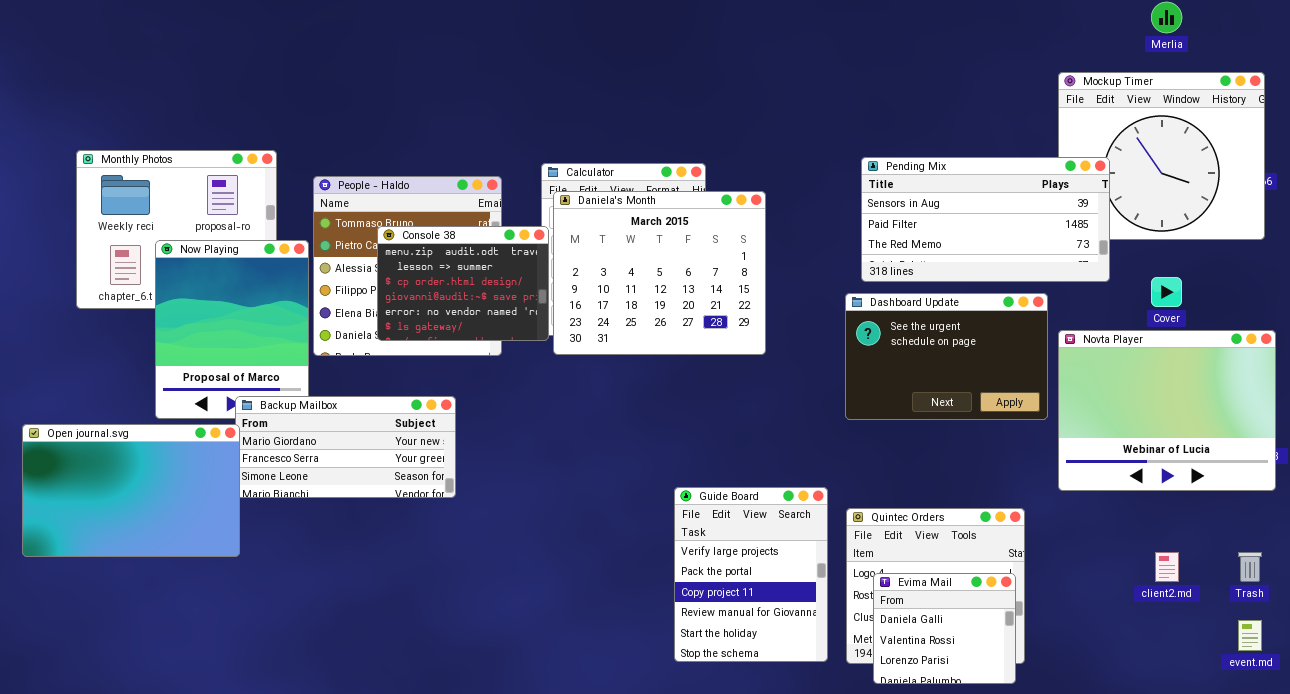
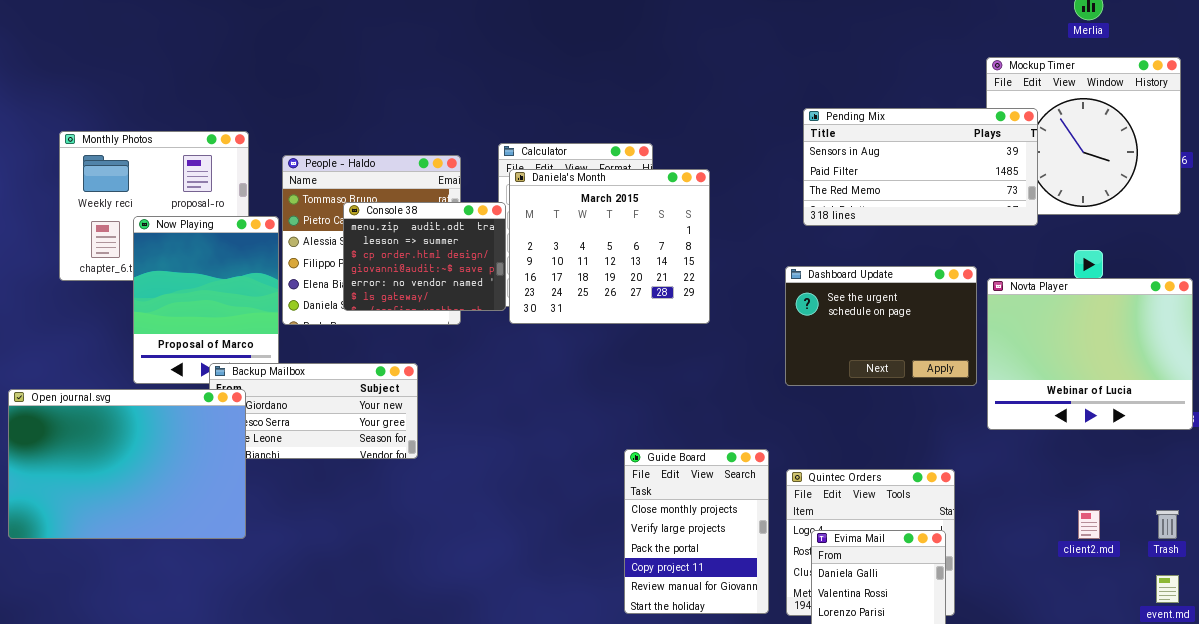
Pending Mix: [861,157,1110,282] -> [803,108,1038,226], moved
Novta Player: [1058,330,1276,491] -> [987,278,1193,430], moved
Open journal.svg: [22,424,240,557] -> [8,389,246,539], resized
Guide Board: [674,487,828,662] -> [624,449,769,614], scrolled up 1 row

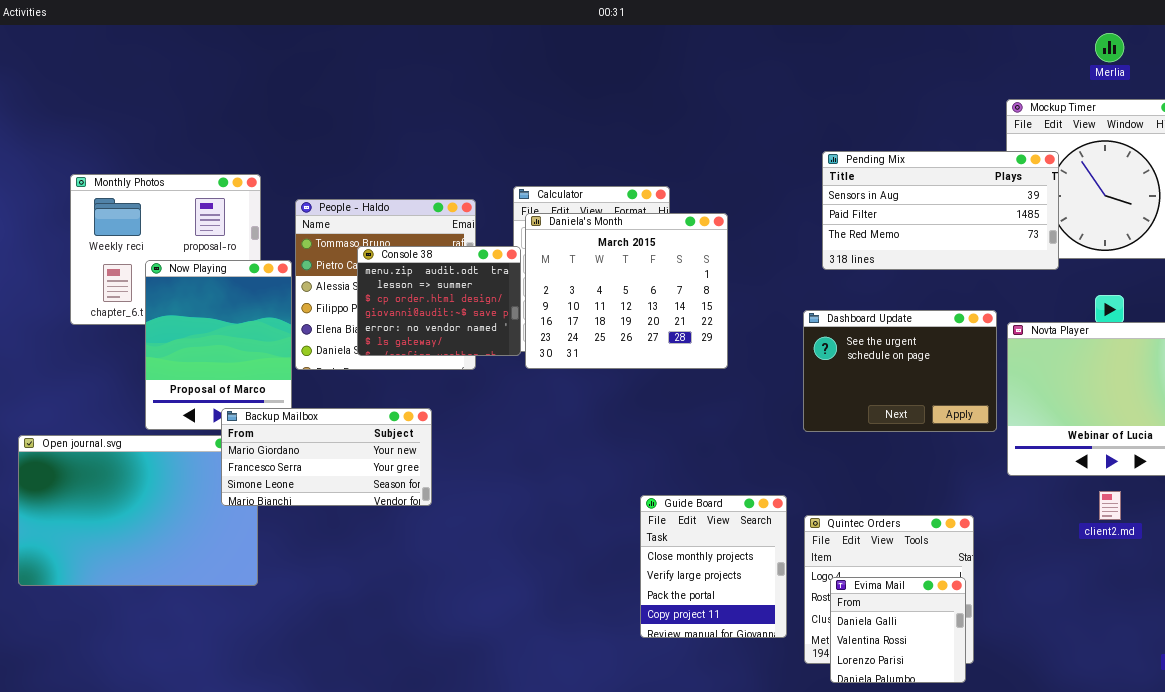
Backup Mailbox: [209,363,418,459] -> [221,408,432,506], raised
Guide Board: [624,449,769,614] -> [640,495,787,638], resized
client2.md: [1078,510,1100,539] -> [1099,491,1121,520], moved

